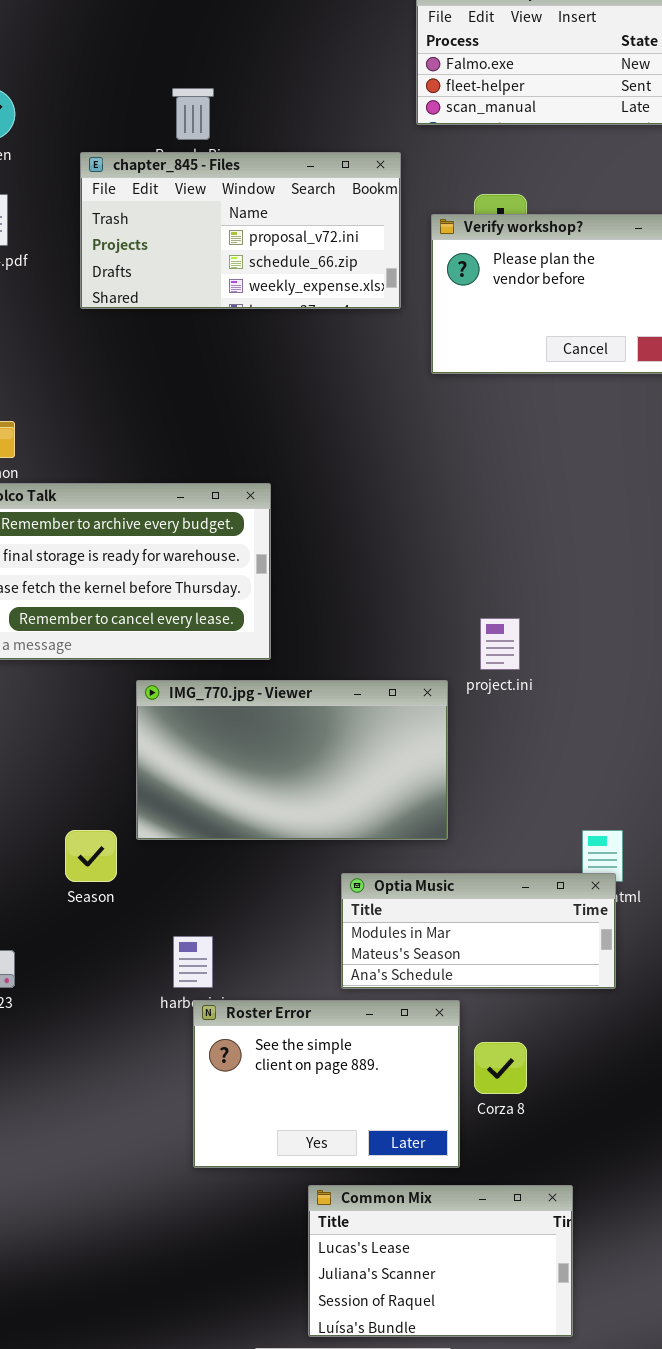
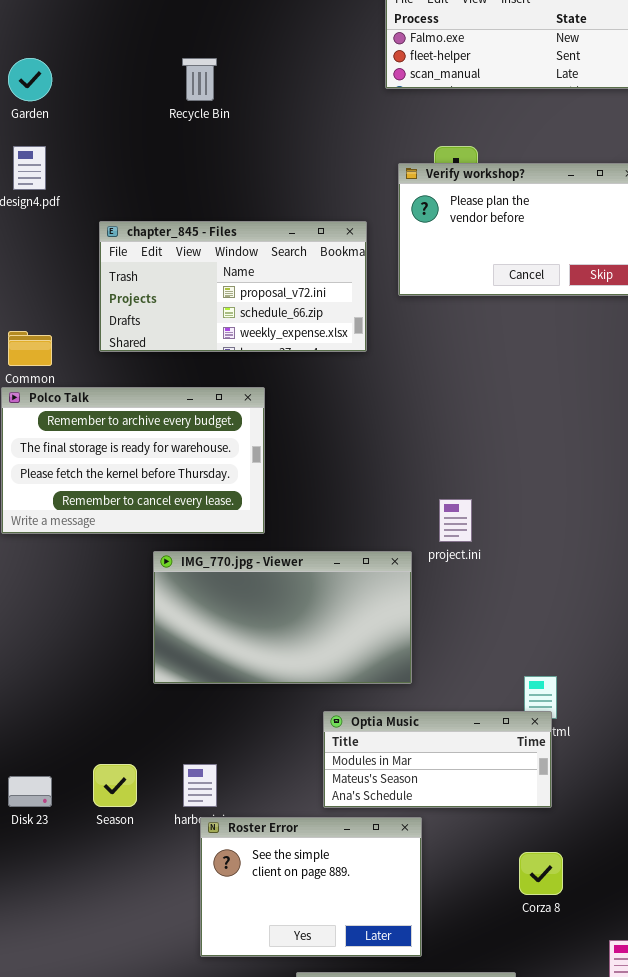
chapter_845 - Files: [80,152,401,309] -> [99,221,367,352], moved
Season: [65,830,117,882] -> [93,764,137,807], moved
Corza 8: [474,1042,527,1094] -> [519,852,563,895], moved

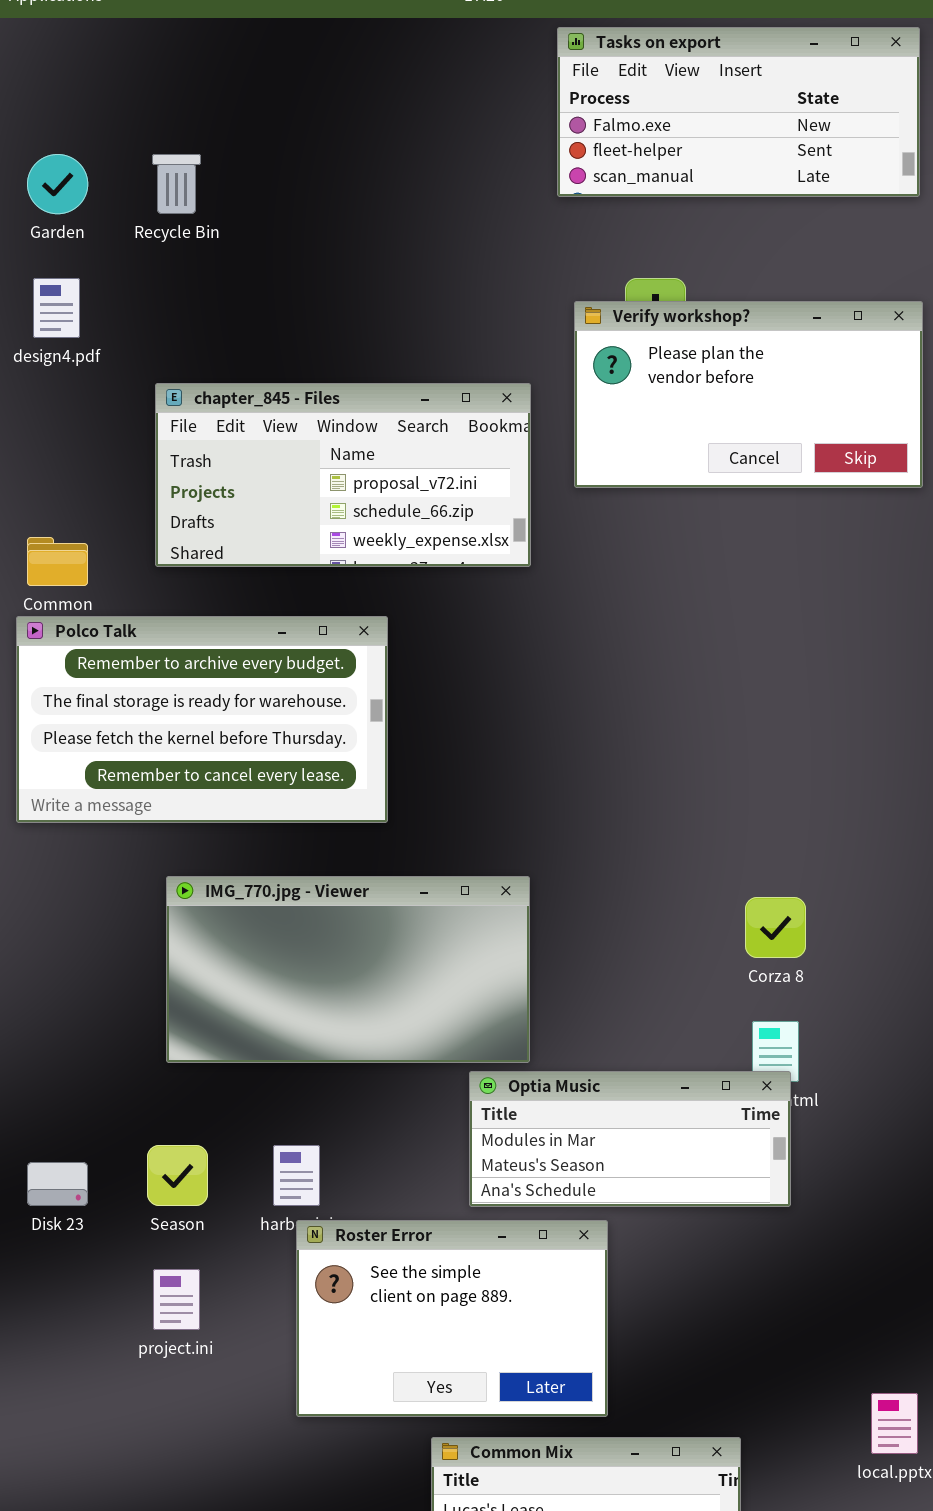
Recycle Bin: [182,58,217,101] -> [152,154,201,214], moved
project.ini: [439,499,472,542] -> [153,1269,200,1330], moved
IMG_770.jpg - Viewer: [153,551,412,684] -> [166,876,530,1063], moved
Corza 8: [519,852,563,895] -> [745,897,806,958], moved

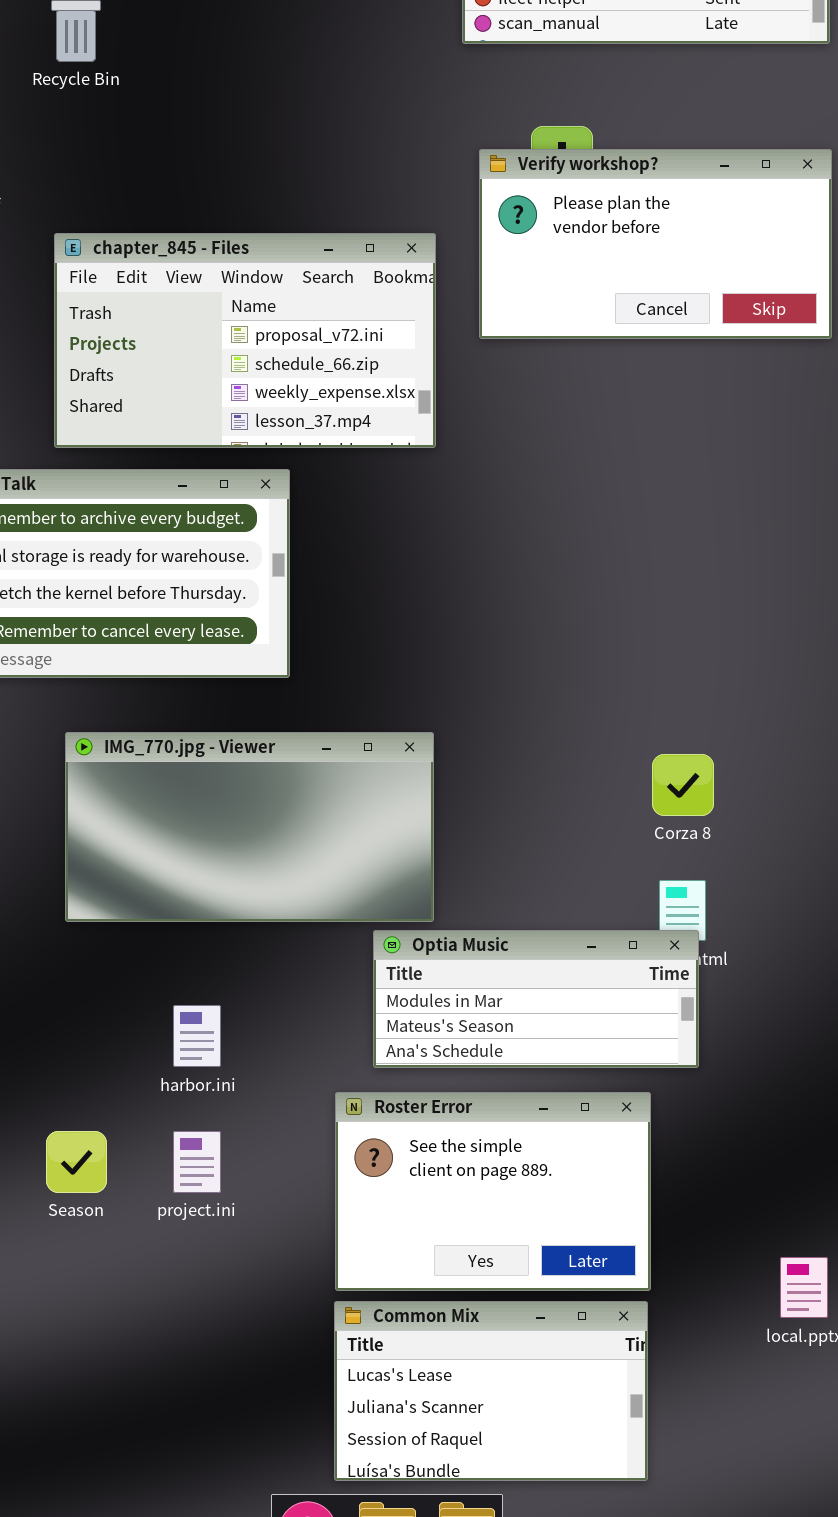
chapter_845 - Files: [155,383,531,567] -> [54,233,436,448], resized
Season: [147,1145,208,1206] -> [46,1131,107,1193], moved
Roster Error: [296,1220,608,1417] -> [335,1092,651,1291], moved
project.ini: [153,1269,200,1330] -> [173,1131,221,1193], moved

